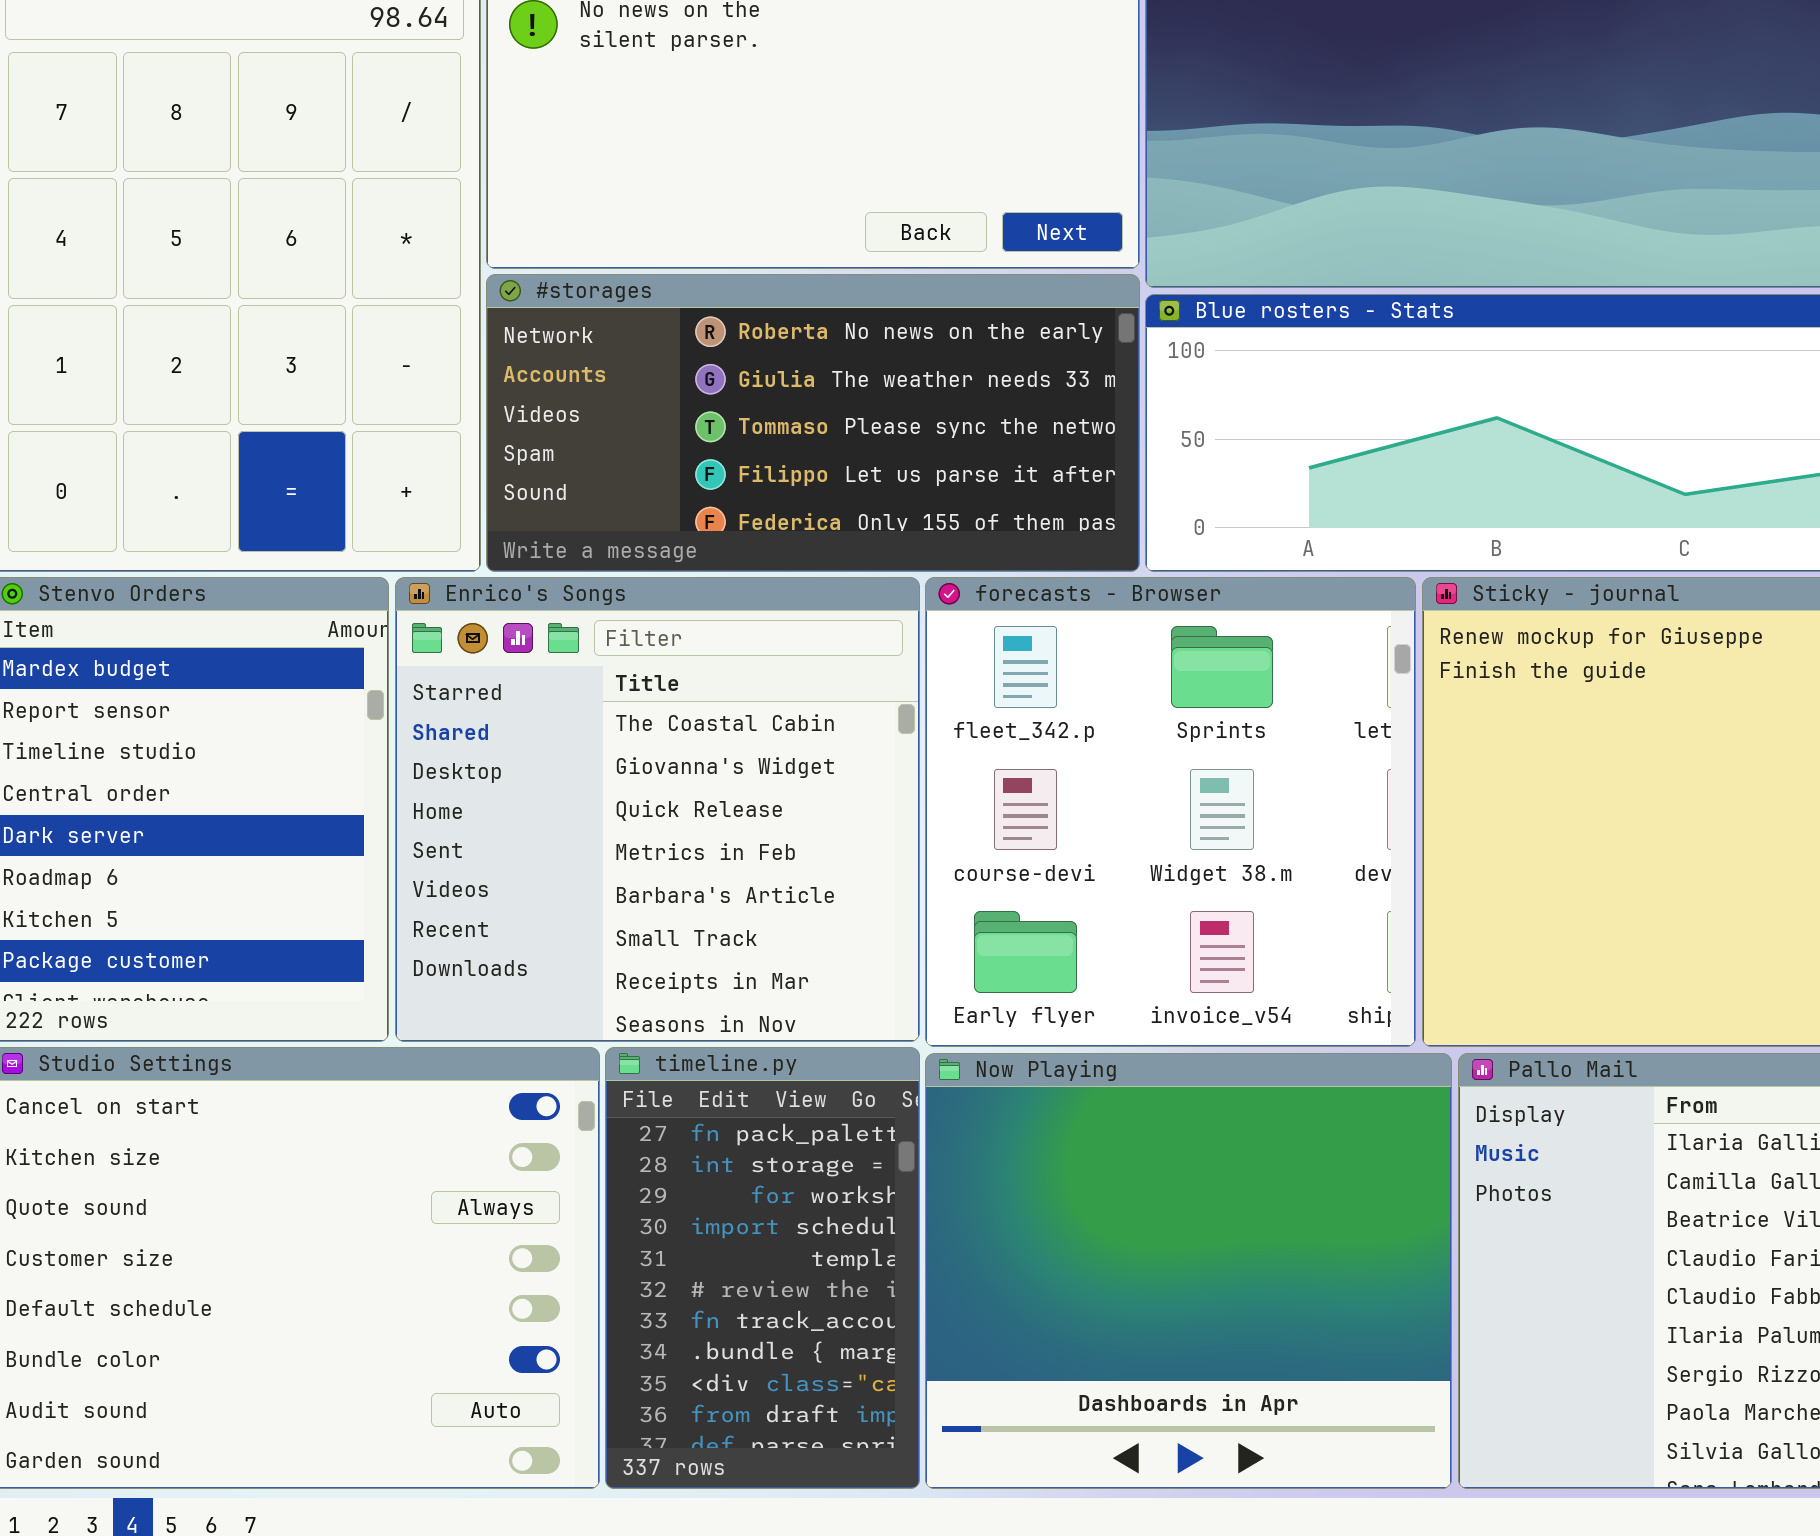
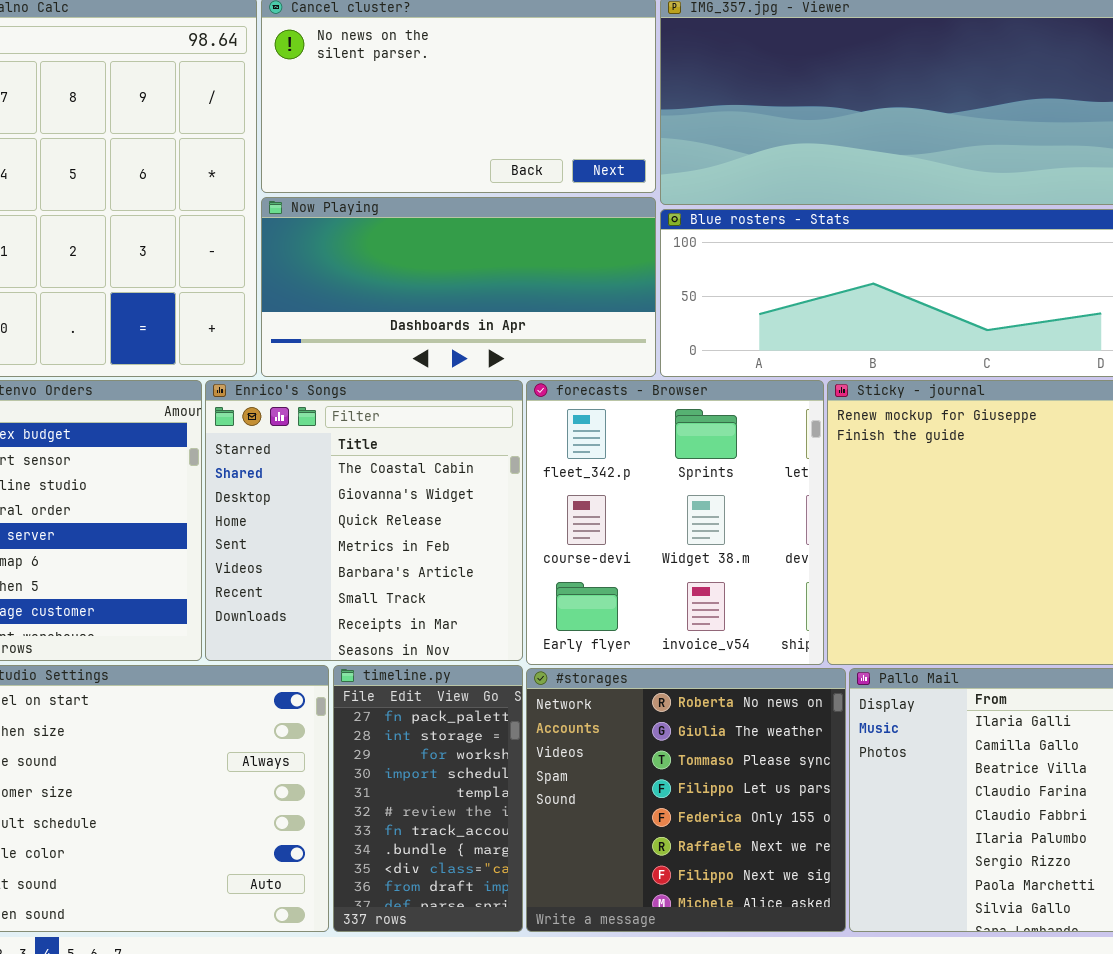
#storages: [486,274,1140,572] -> [526,668,846,932], moved, resized
Now Playing: [925,1053,1452,1489] -> [261,197,656,377], moved, resized

